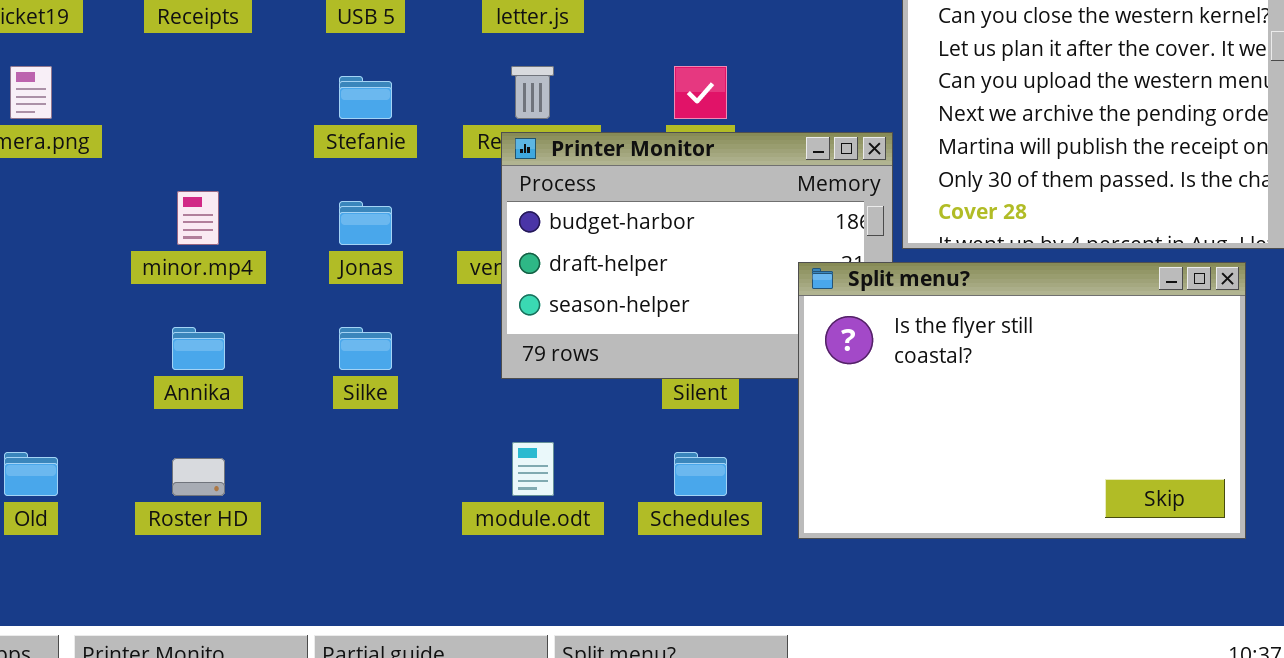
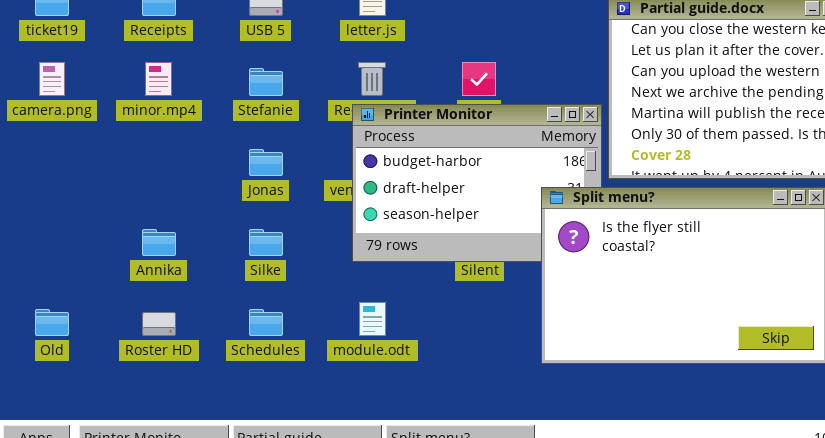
minor.mp4: [177,191,219,245] -> [145,62,172,96], moved
Schedules: [674,452,727,496] -> [249,309,283,336], moved

